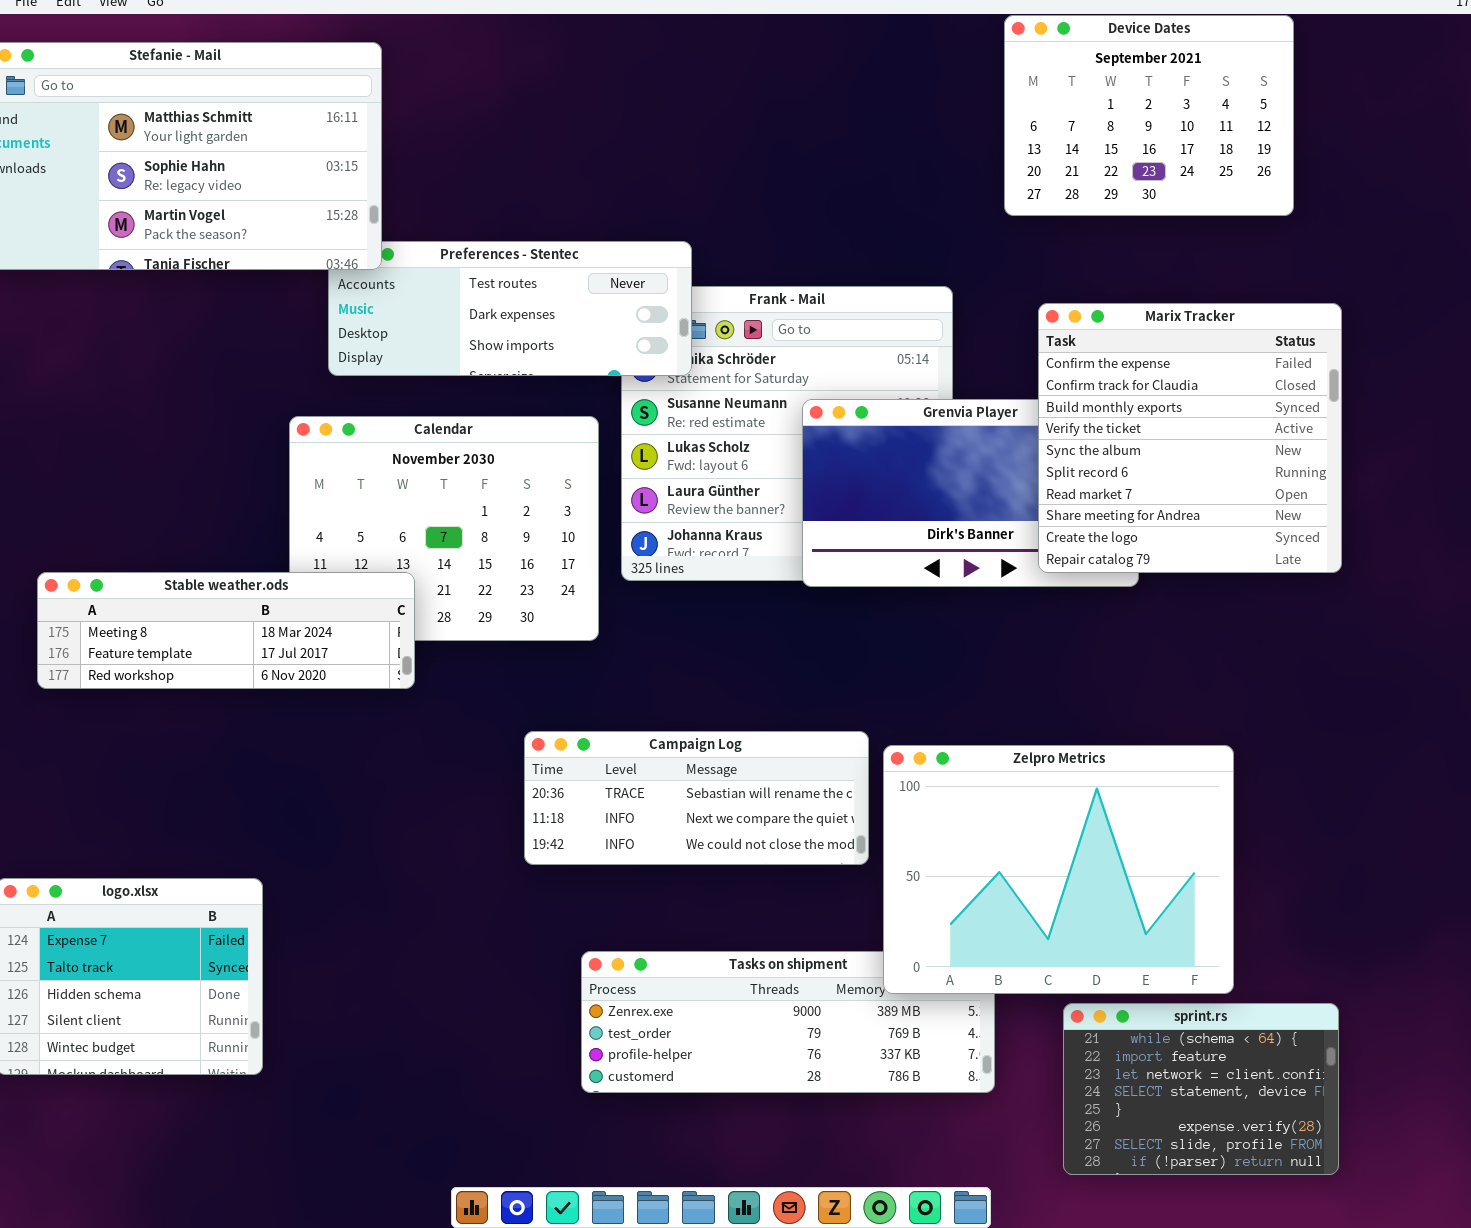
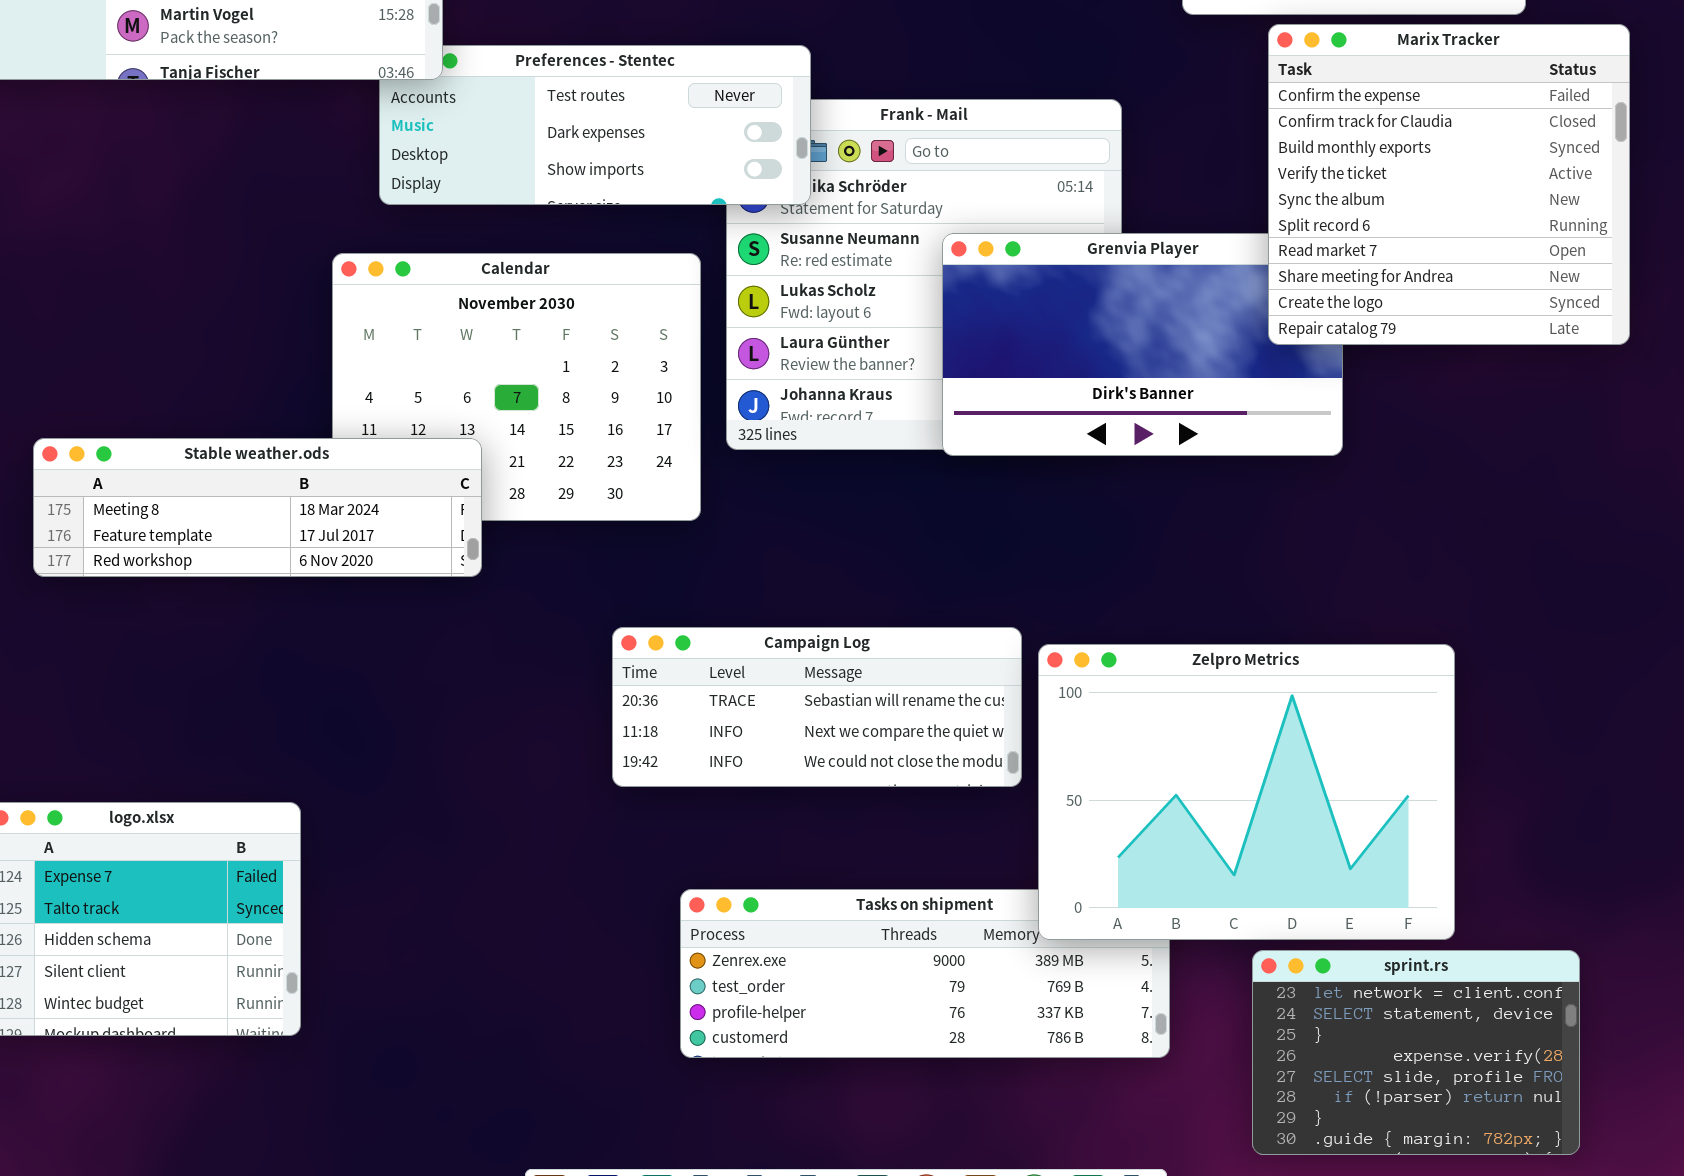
Marix Tracker: [1038,303,1342,573] -> [1268,24,1630,345], moved
sprint.rs: [1063,1003,1339,1175] -> [1252,950,1580,1155], scrolled down 2 rows

